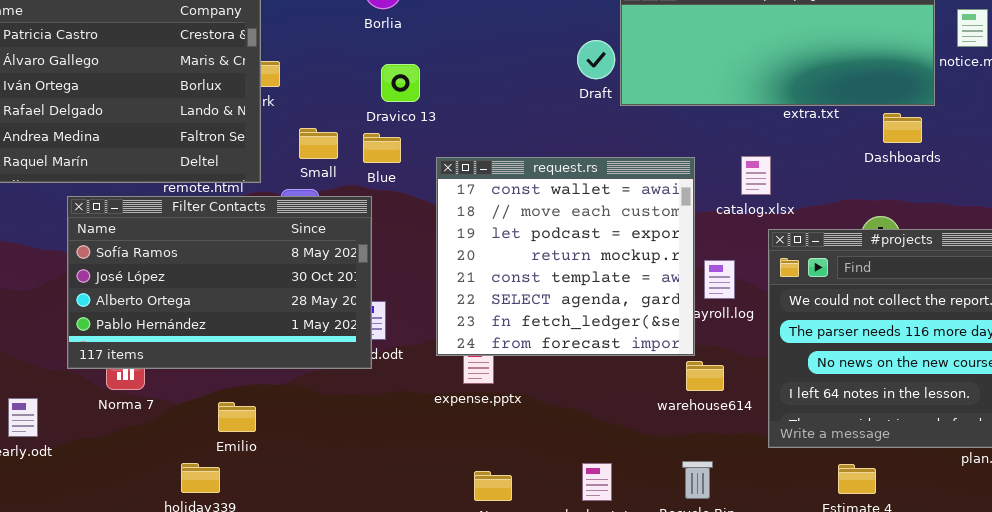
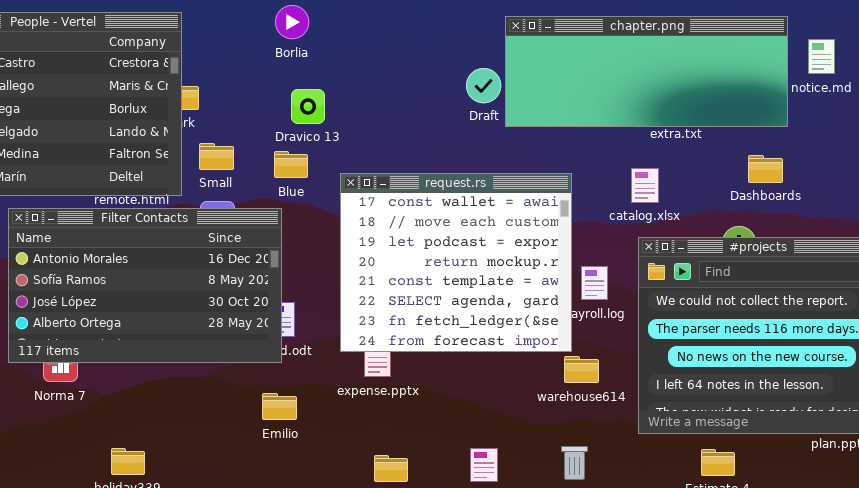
Dashboards: [883,113,922,143] -> [748,155,783,183], moved
Small: [299,128,338,159] -> [199,143,234,170], moved
catalog.xlsx: [741,156,771,195] -> [631,168,659,203], moved
Filter Contacts: [67,196,372,369] -> [8,208,282,363], scrolled up 1 row
Emilio: [218,402,256,432] -> [262,393,297,420], moved

